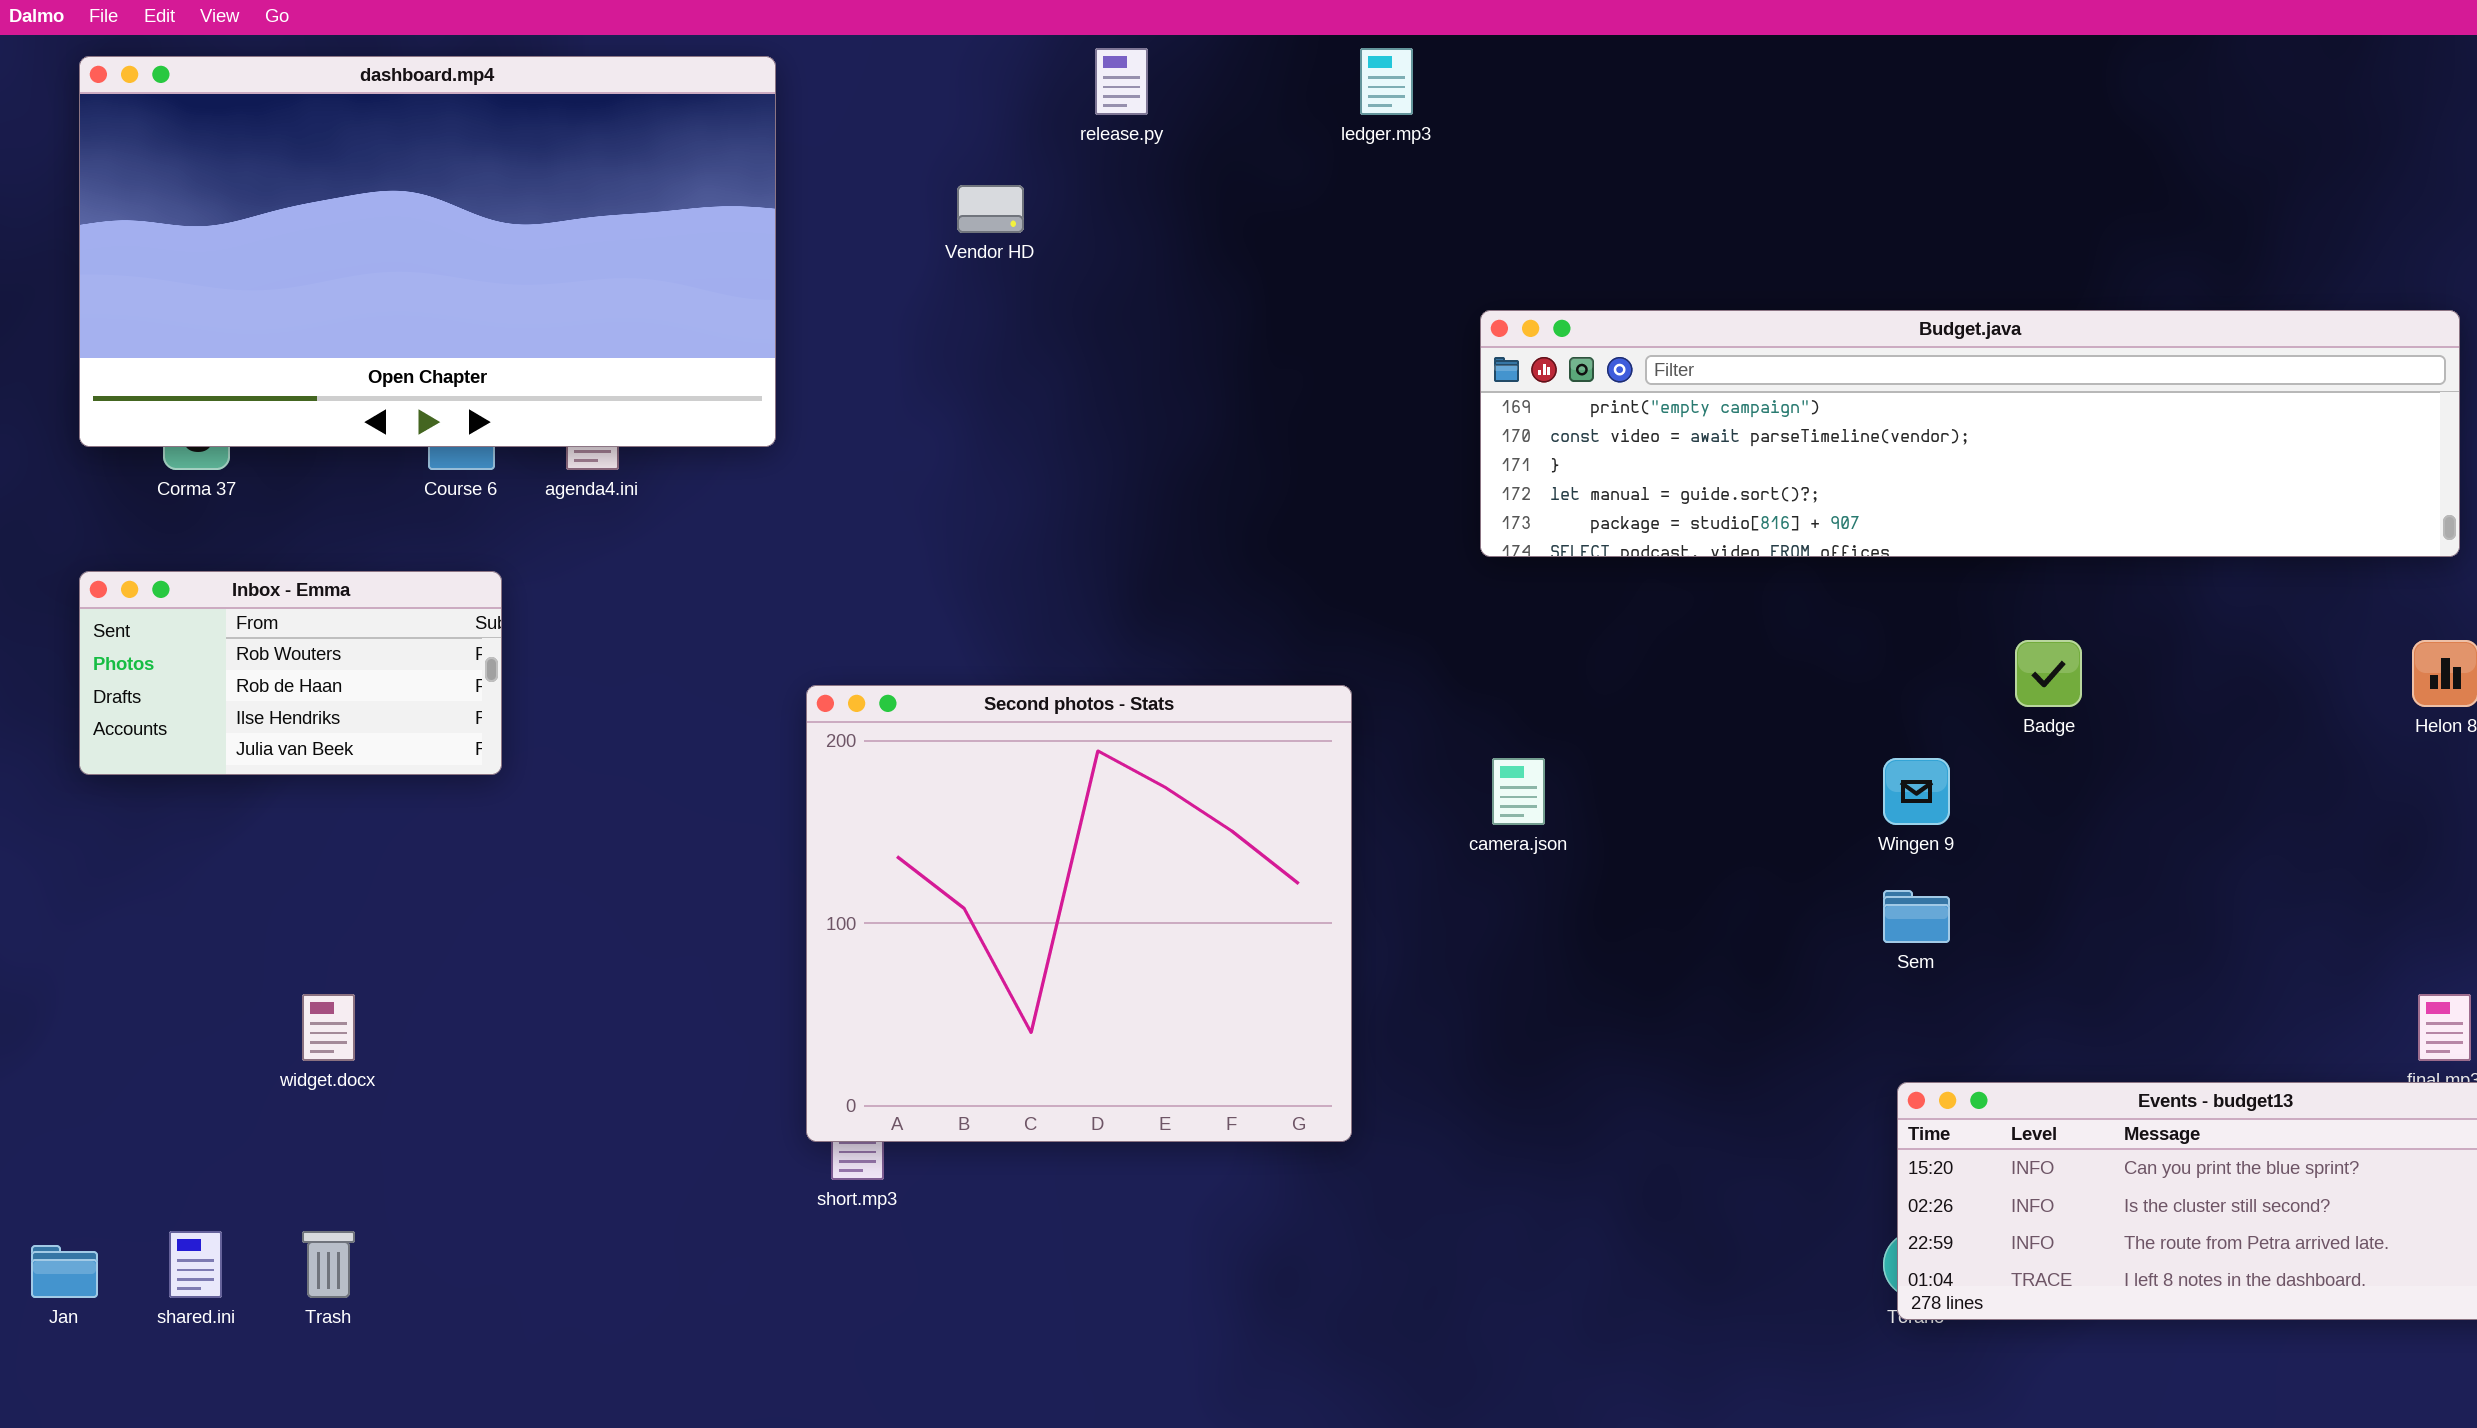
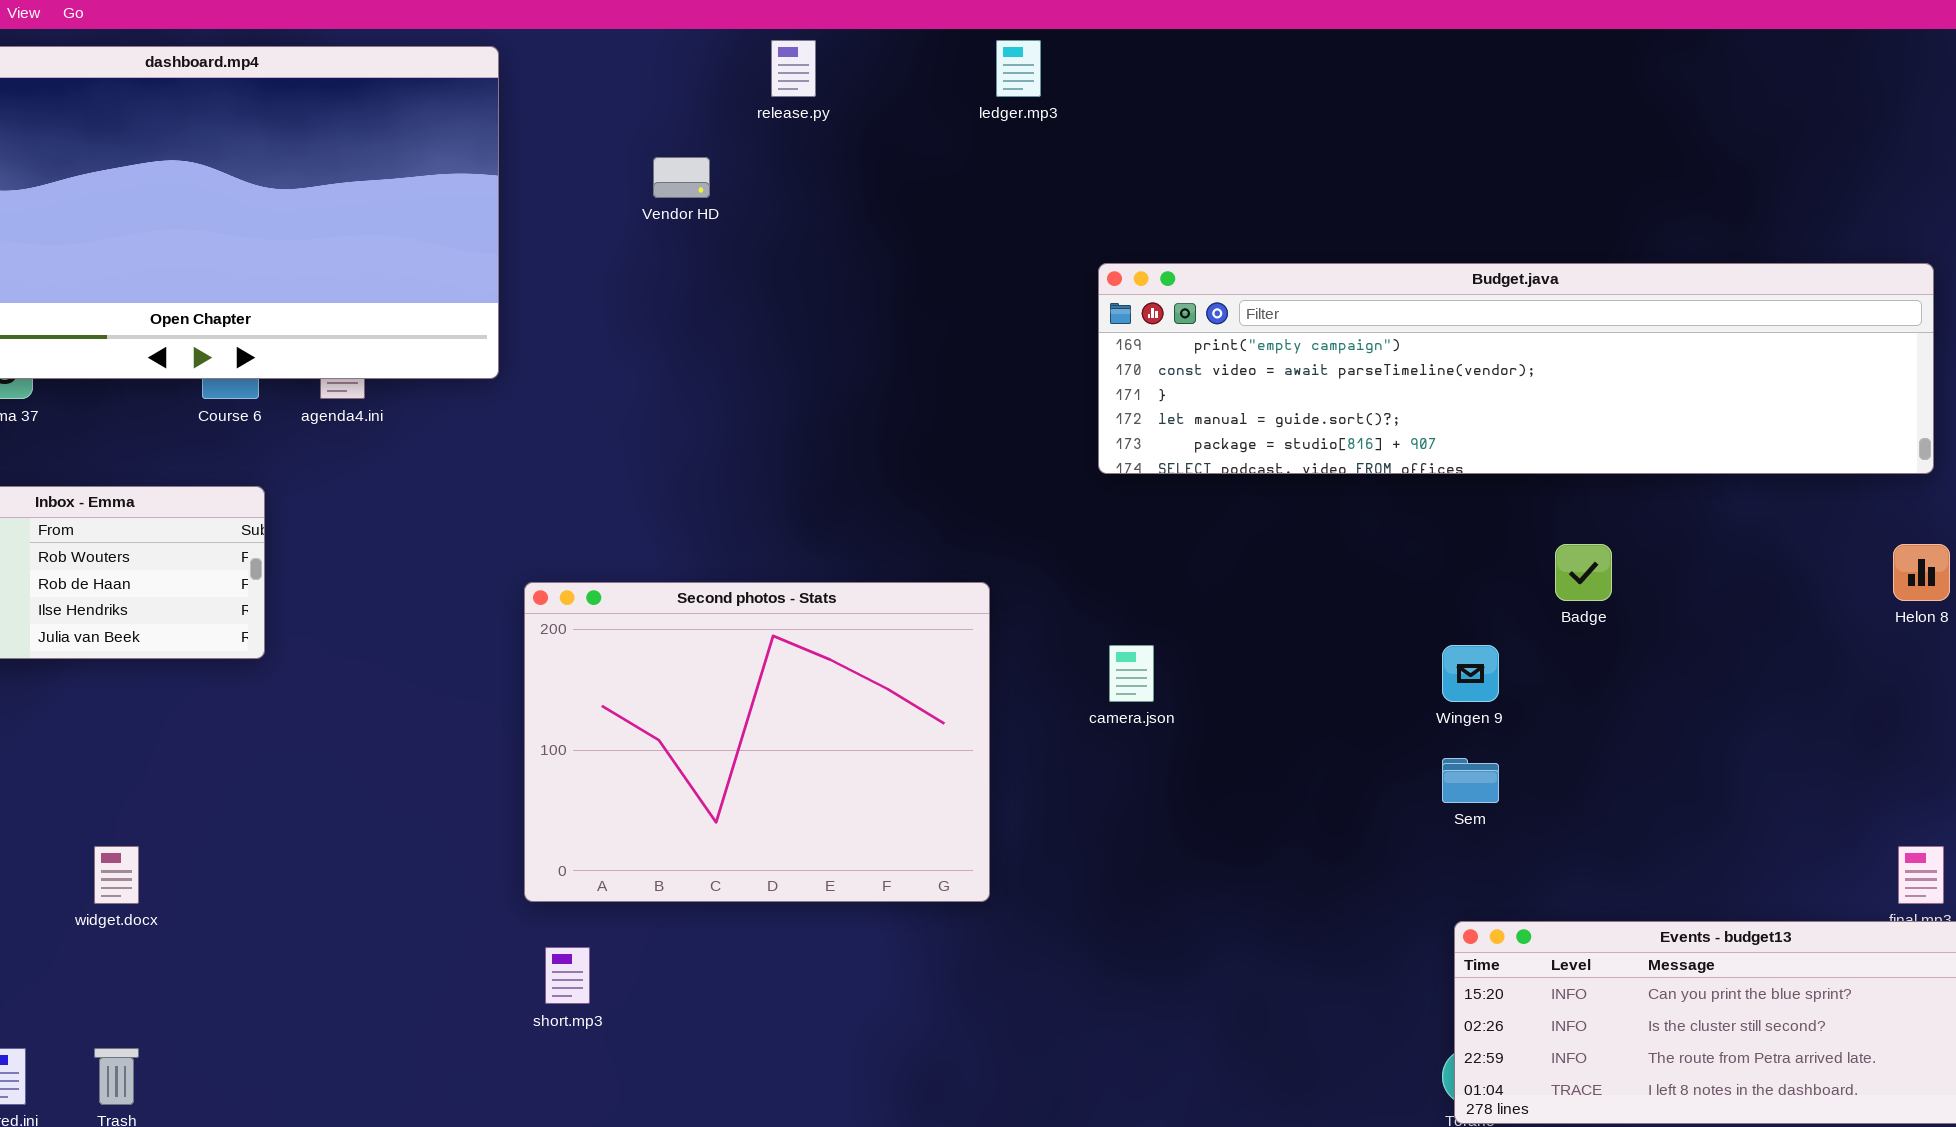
Second photos - Stats: [806,685,1352,1142] -> [524,582,990,902], resized

